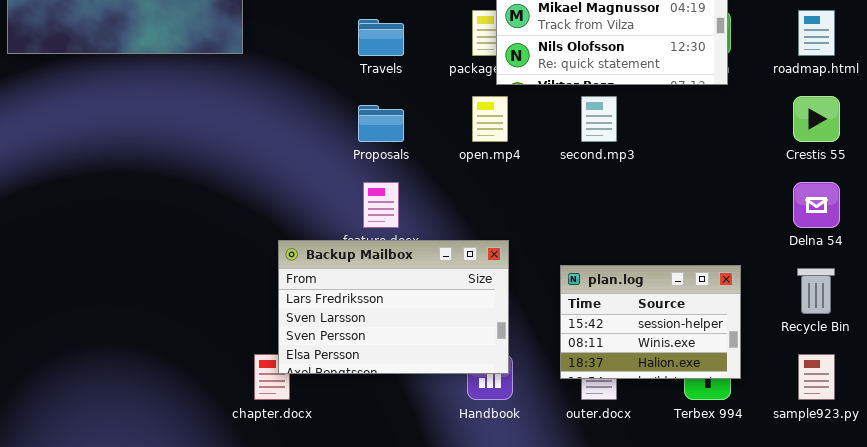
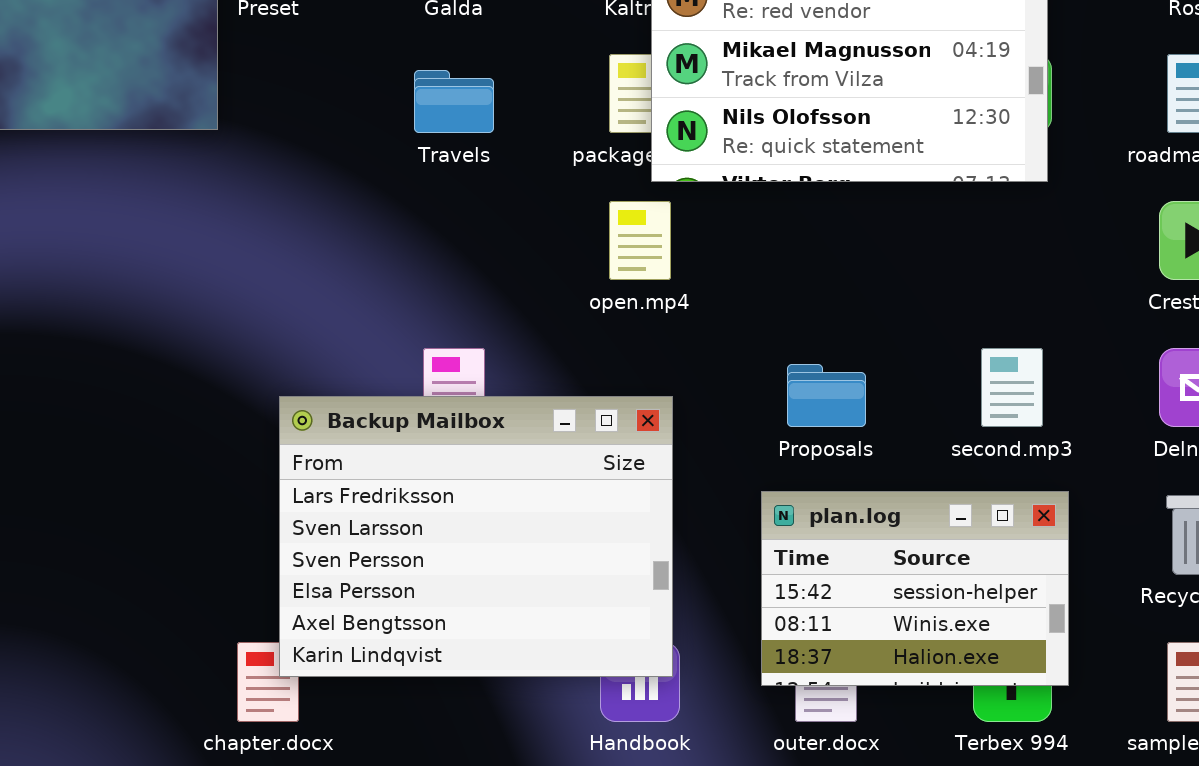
second.mp3: [581,96,617,142] -> [981,348,1043,427], moved
Proposals: [358,105,404,142] -> [787,364,866,427], moved
Backup Mailbox: [278,240,509,374] -> [279,396,673,677], resized

